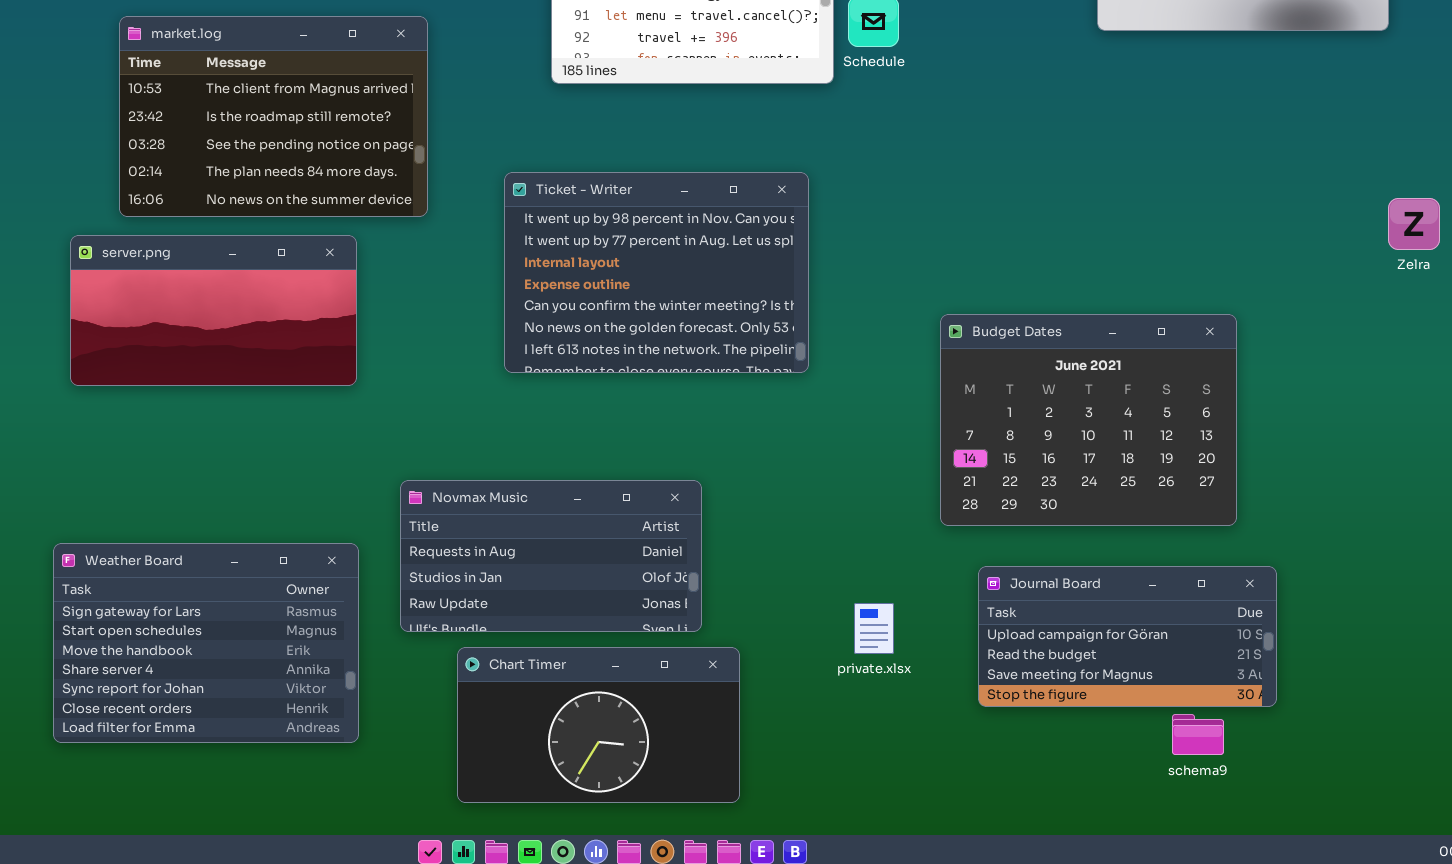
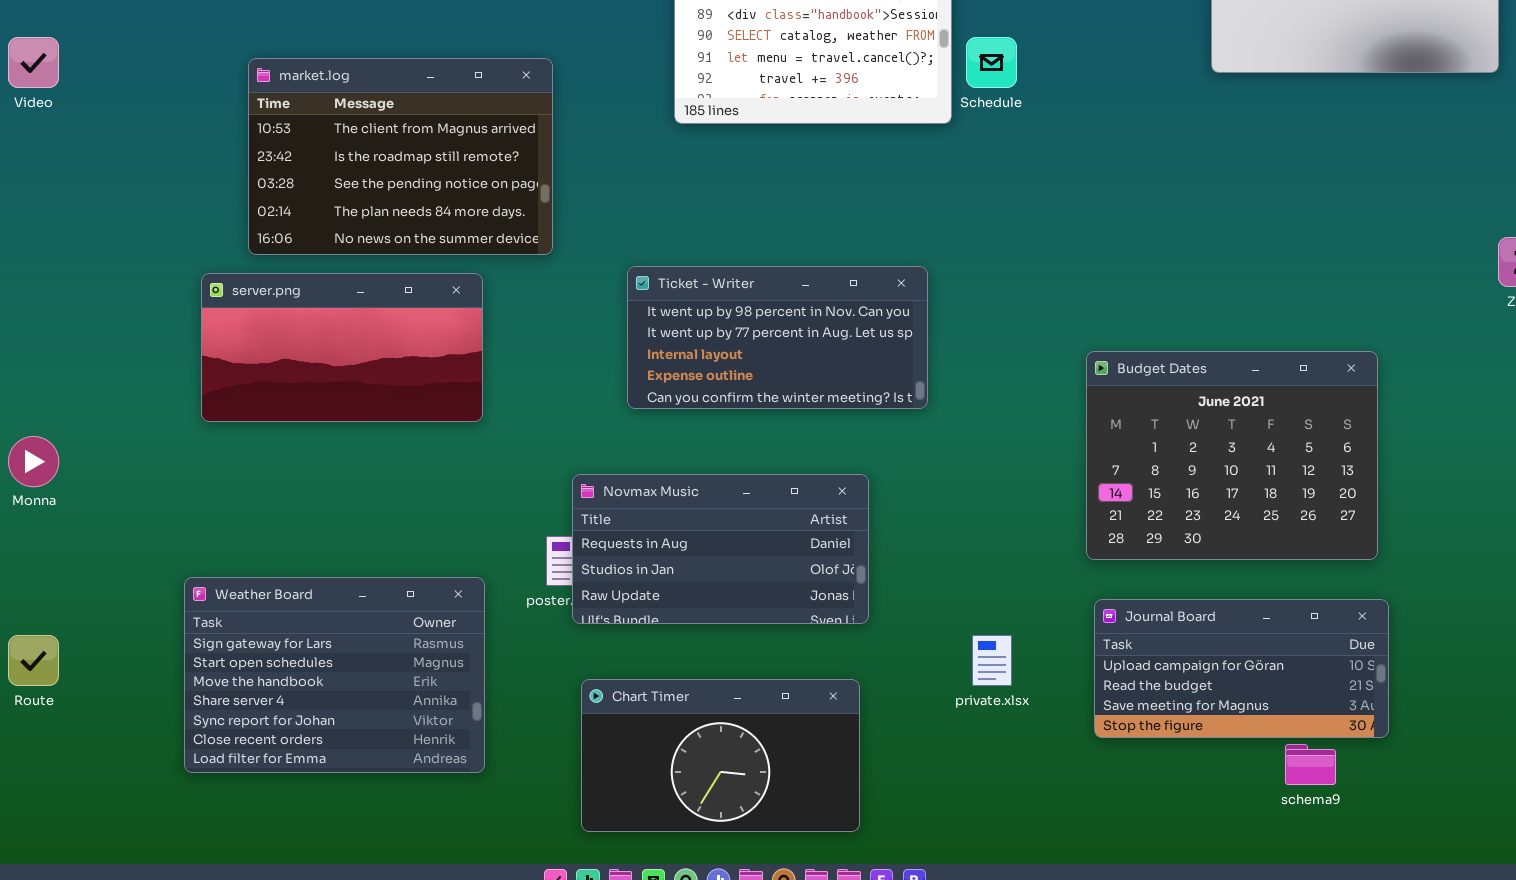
Ticket - Writer: [504,172,809,373] -> [627,266,928,409], resized
Budget Dates: [940,314,1237,526] -> [1086,351,1378,560], moved
Novmax Music: [400,480,702,632] -> [572,474,869,624], moved

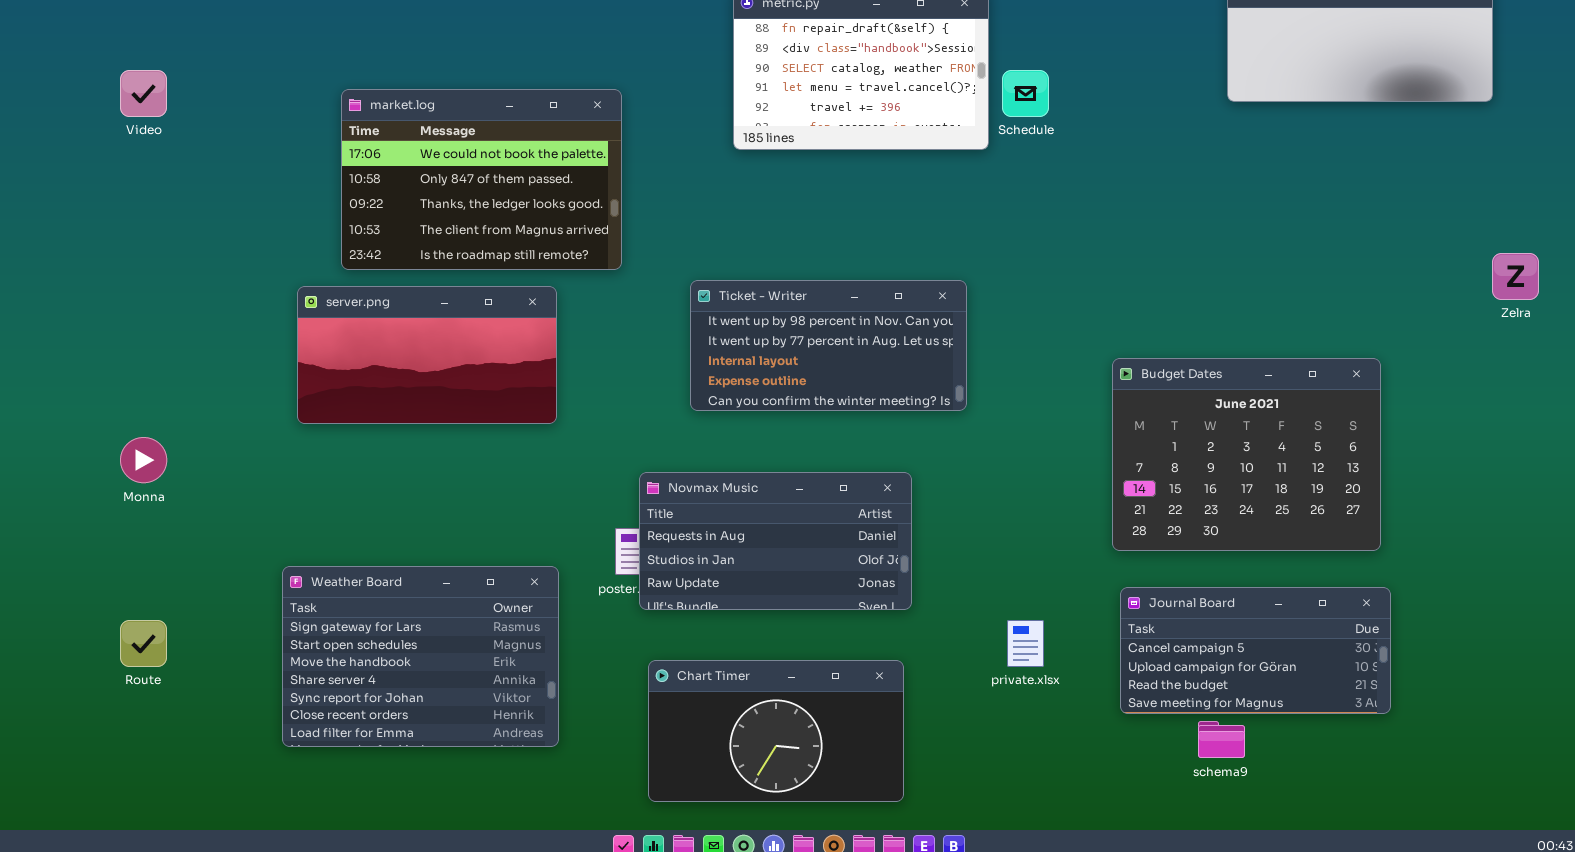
market.log: [248,58,553,255] -> [341,89,622,270], scrolled up 3 rows
Journal Board: [1094,599,1389,738] -> [1120,587,1391,714], scrolled up 1 row
schema9: [1285,744,1336,785] -> [1198,721,1245,758], moved

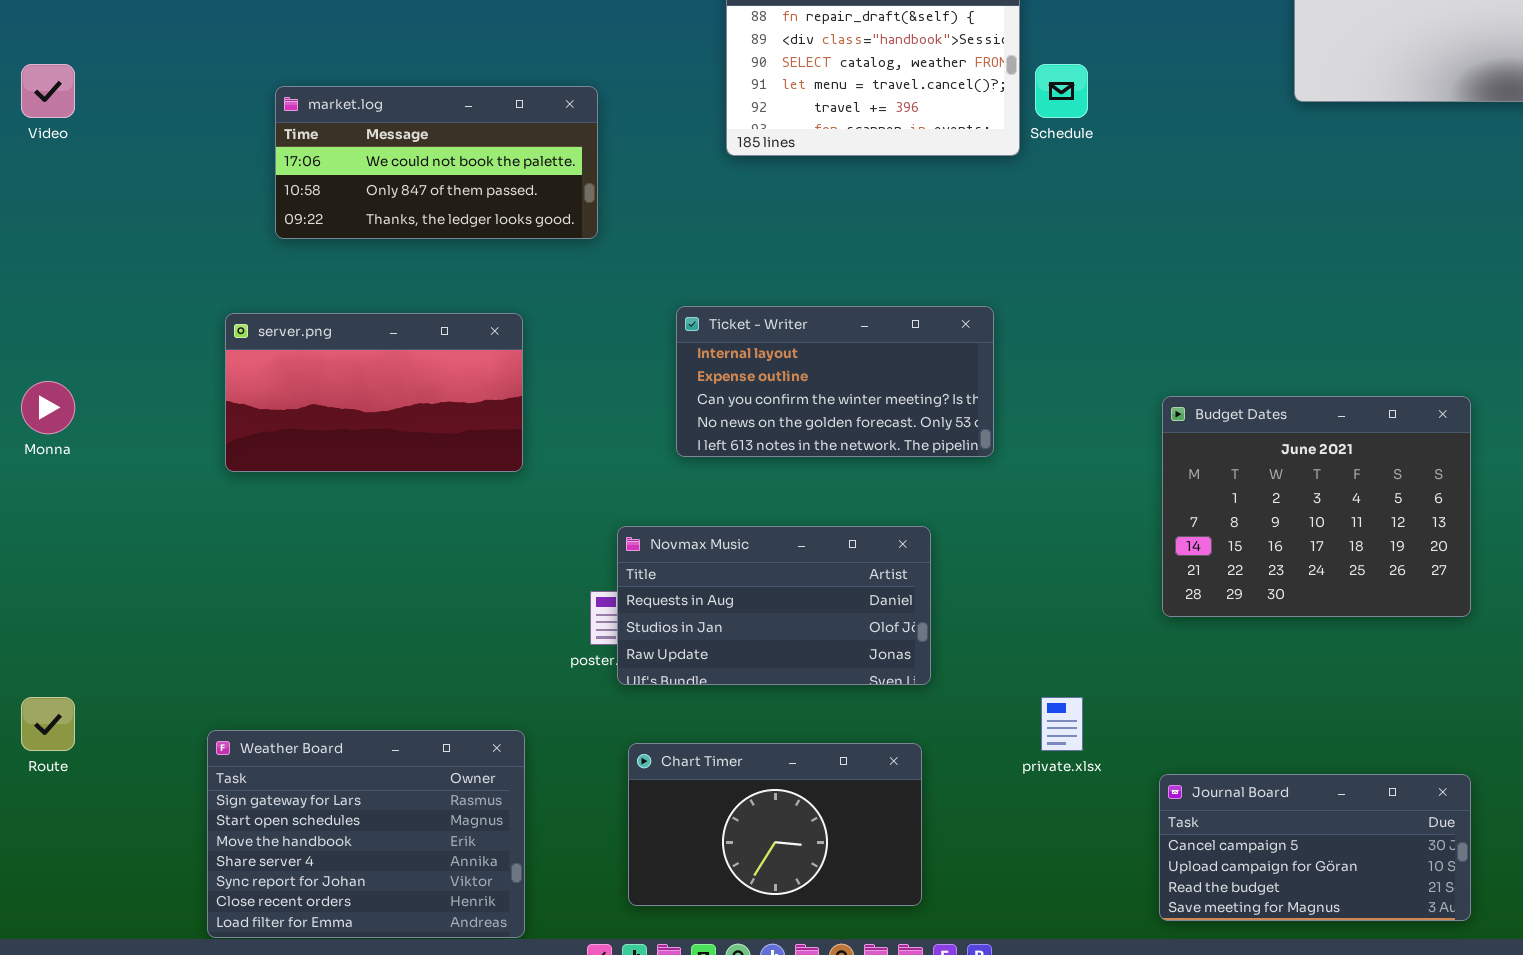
market.log: [341,89,622,270] -> [275,86,598,239], resized
Ticket - Writer: [690,280,967,411] -> [676,306,994,457], scrolled down 2 rows
Monna: [120,437,167,483] -> [21,381,75,434], moved
Weather Board: [282,566,559,747] -> [207,730,525,938], moved
Journal Board: [1120,587,1391,714] -> [1159,774,1471,921], moved

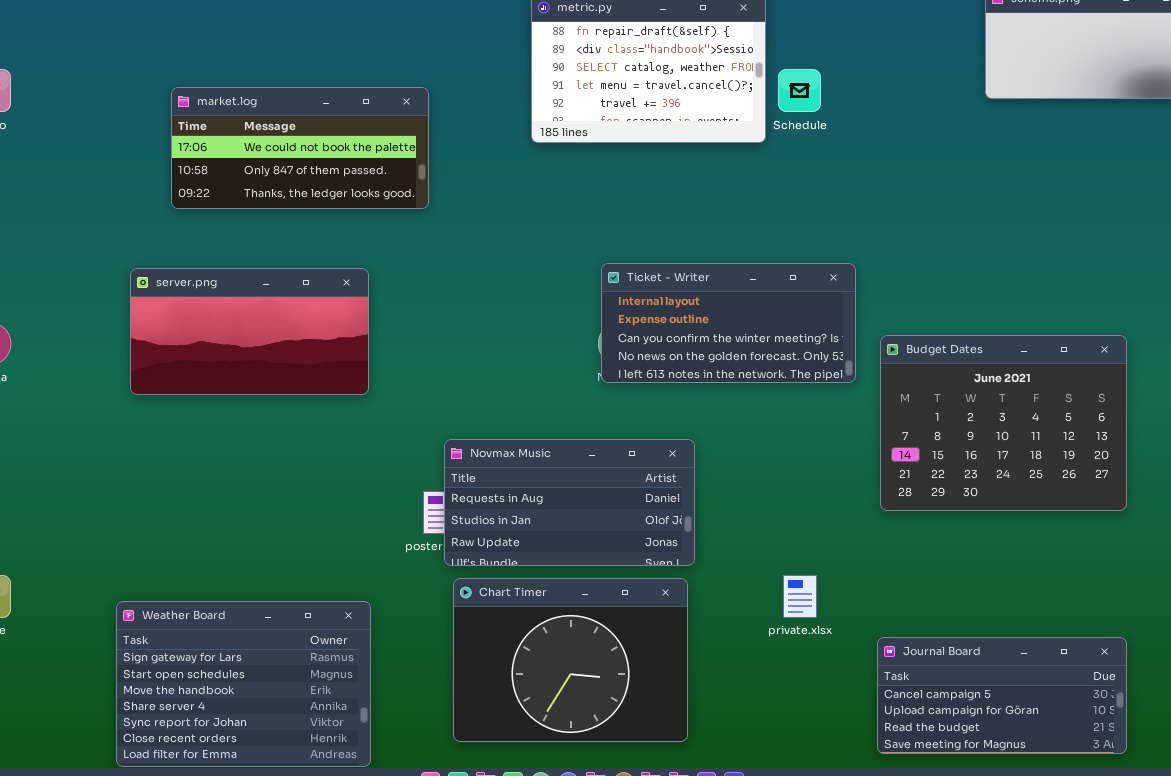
Ticket - Writer: [676,306,994,457] -> [601,263,856,383], moved
Chart Timer: [628,743,922,906] -> [453,578,688,742], resized

